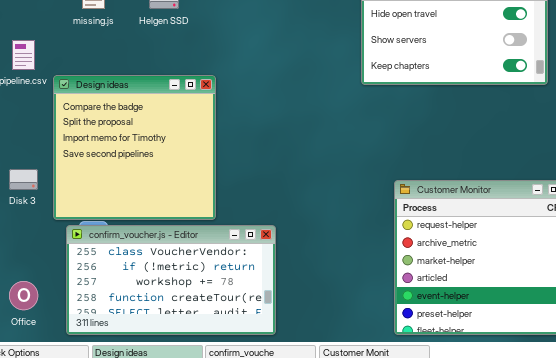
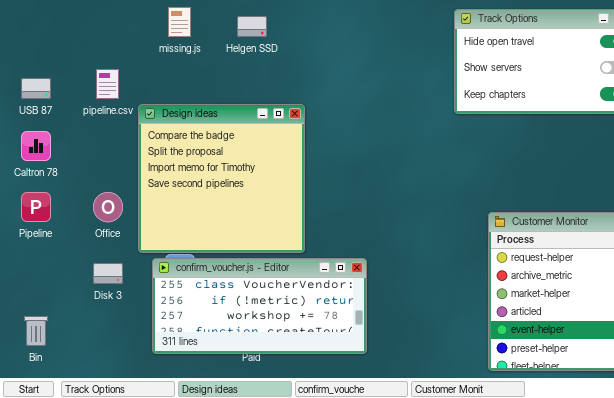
Disk 3: [9,169,38,190] -> [93,263,123,284], moved
confirm_voucher.js - Editor: [66,225,276,335] -> [152,258,367,354], resized
Office: [9,281,38,310] -> [93,192,123,222], moved

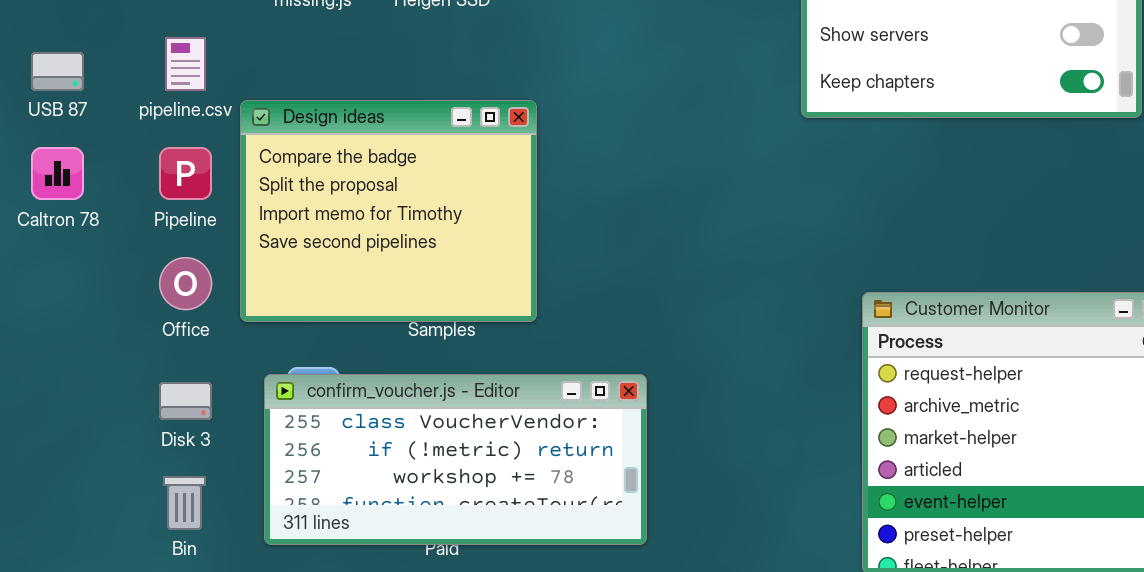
Design ideas: [138,104,305,253] -> [240,100,537,322], resized
Pipeline: [21,192,51,222] -> [159,147,212,200], moved
Bin: [24,316,48,346] -> [163,476,206,530], moved

